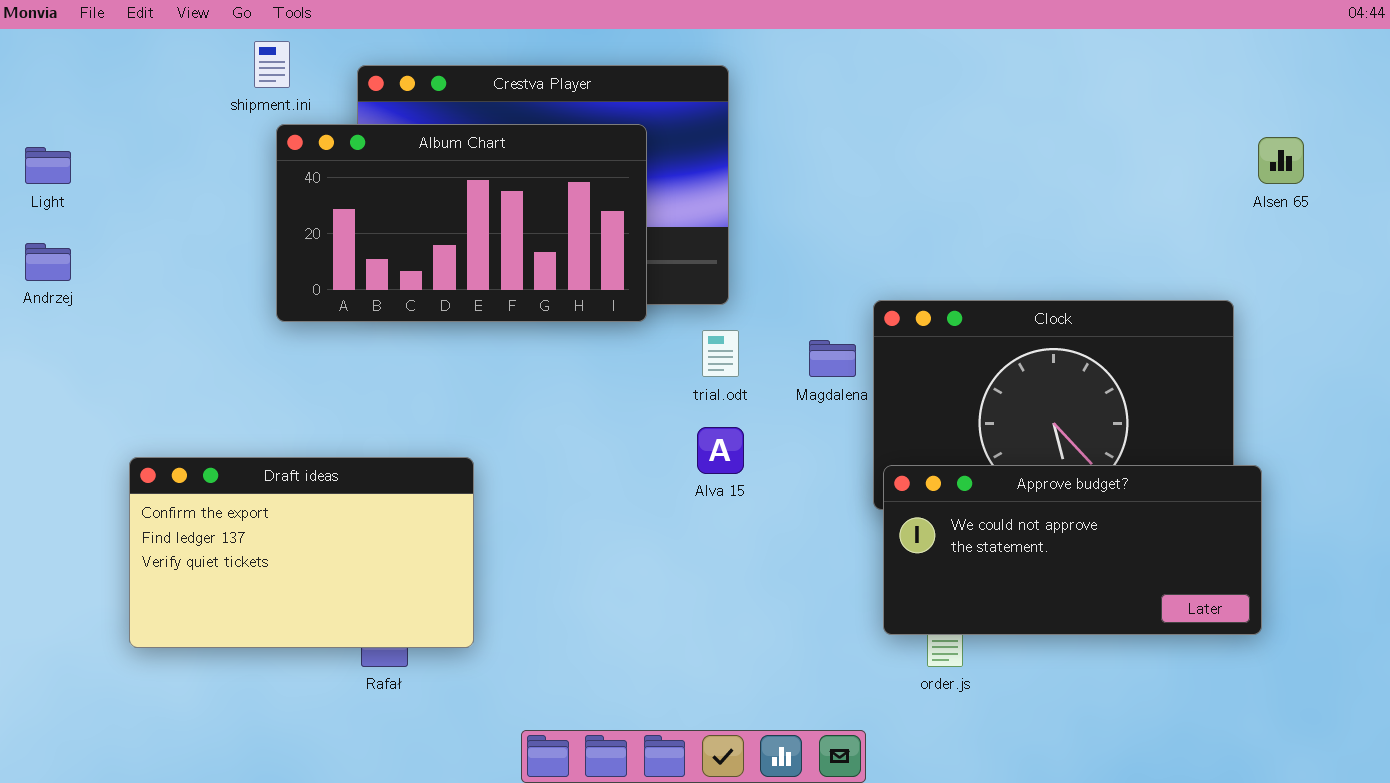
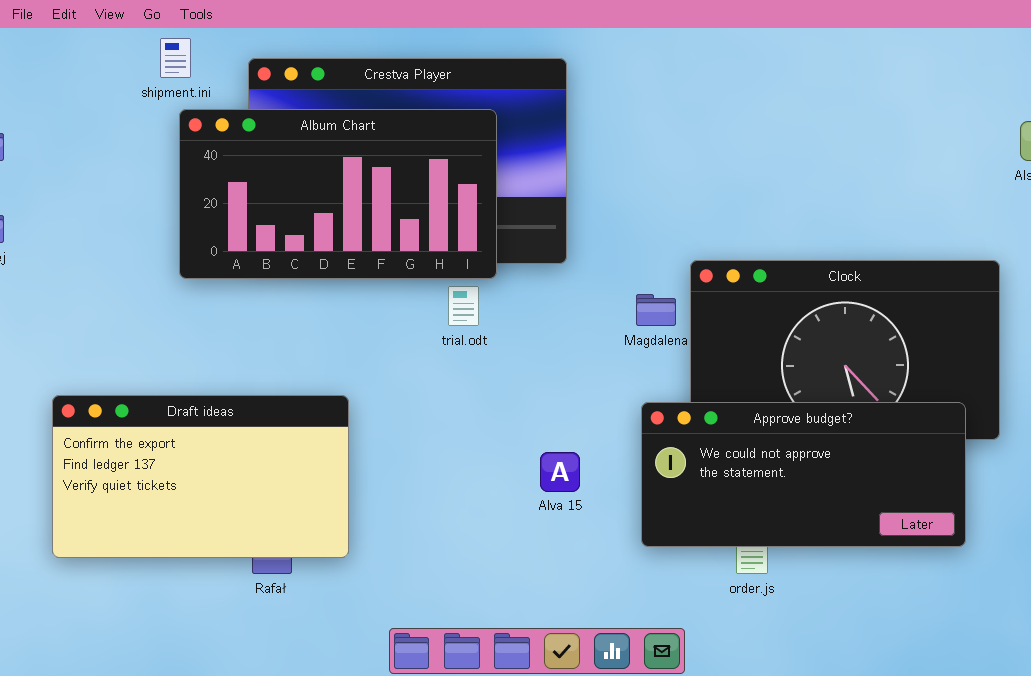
trial.odt: [702,330,739,377] -> [448,286,479,326], moved
Alva 15: [697,427,744,474] -> [540,452,580,492], moved
Approve budget?: [883,465,1262,635] -> [641,402,966,547], moved

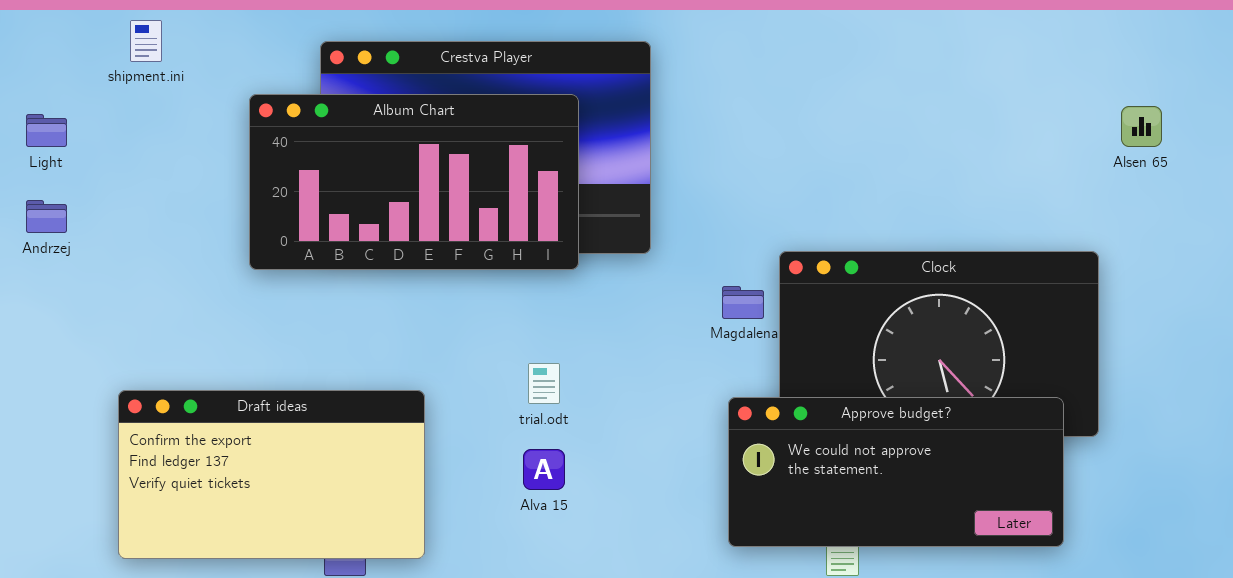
shipment.ini: [160,38,191,78] -> [130,20,162,62], moved
trial.odt: [448,286,479,326] -> [528,363,560,404], moved
Alva 15: [540,452,580,492] -> [523,449,565,490], moved

